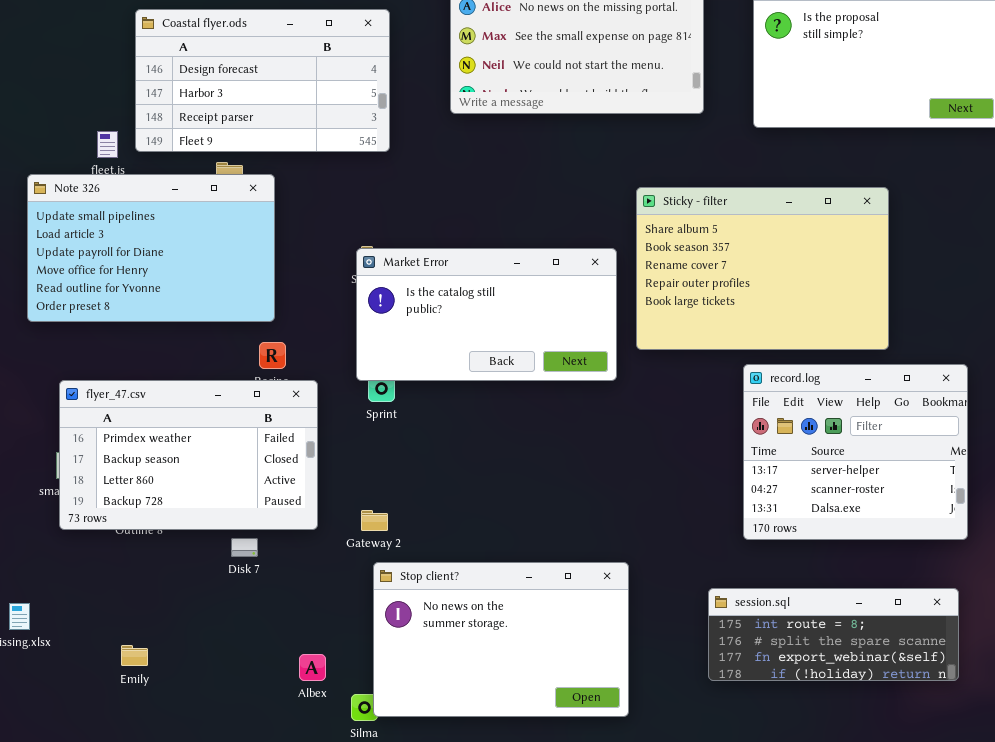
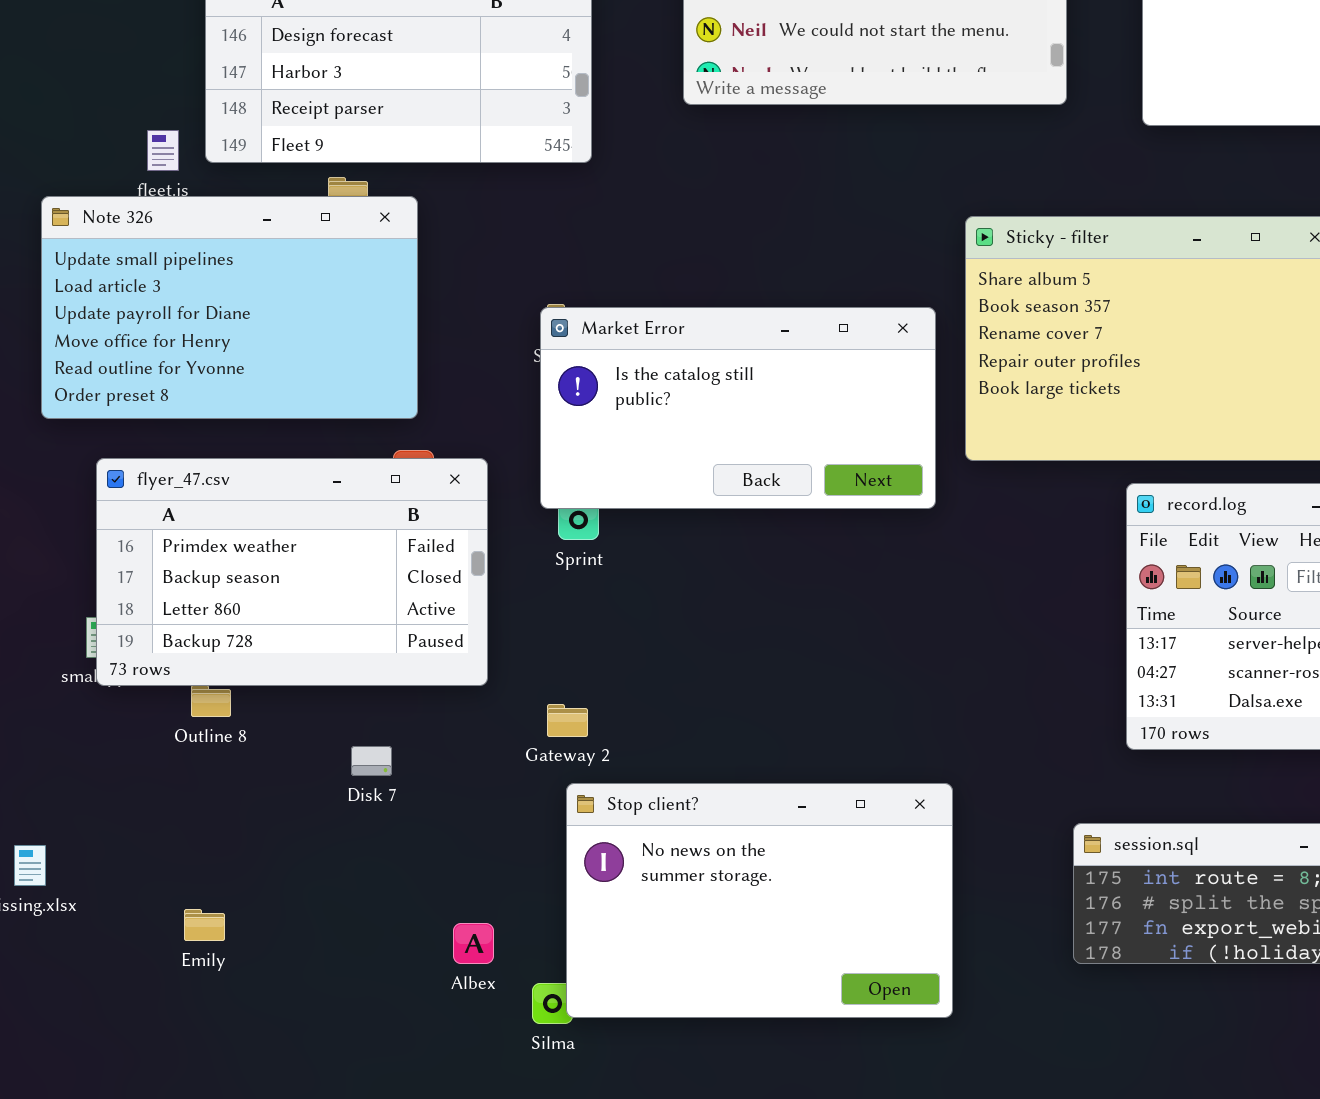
flyer_47.csv: [59,380,318,530] -> [96,458,488,686], moved

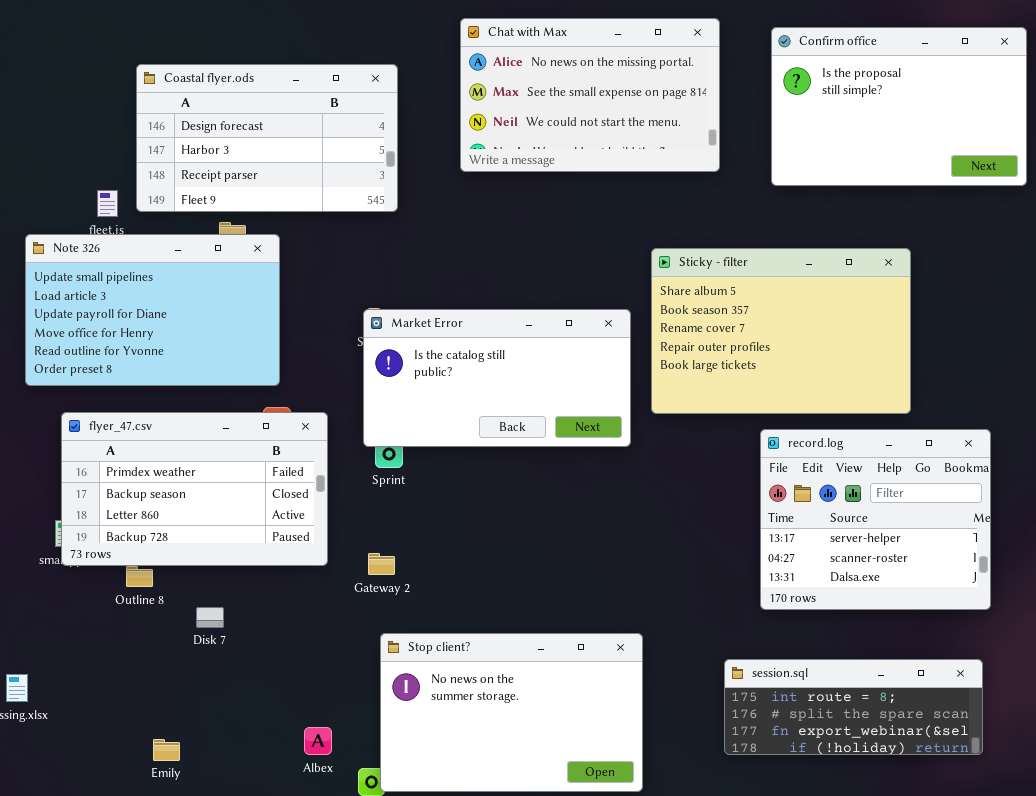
Gateway 2: [547,704,588,737] -> [368,553,395,575], moved
Disk 7: [351,746,392,776] -> [196,607,224,628], moved
Emily: [184,909,225,941] -> [153,739,180,761], moved

